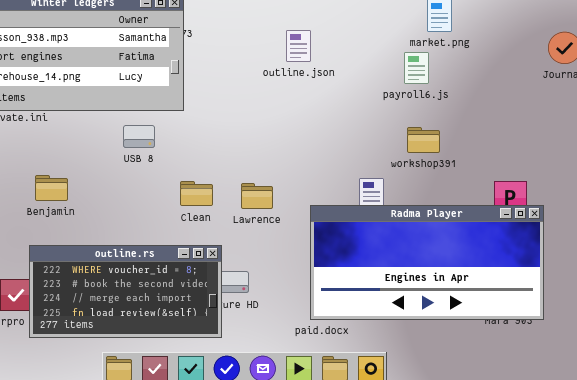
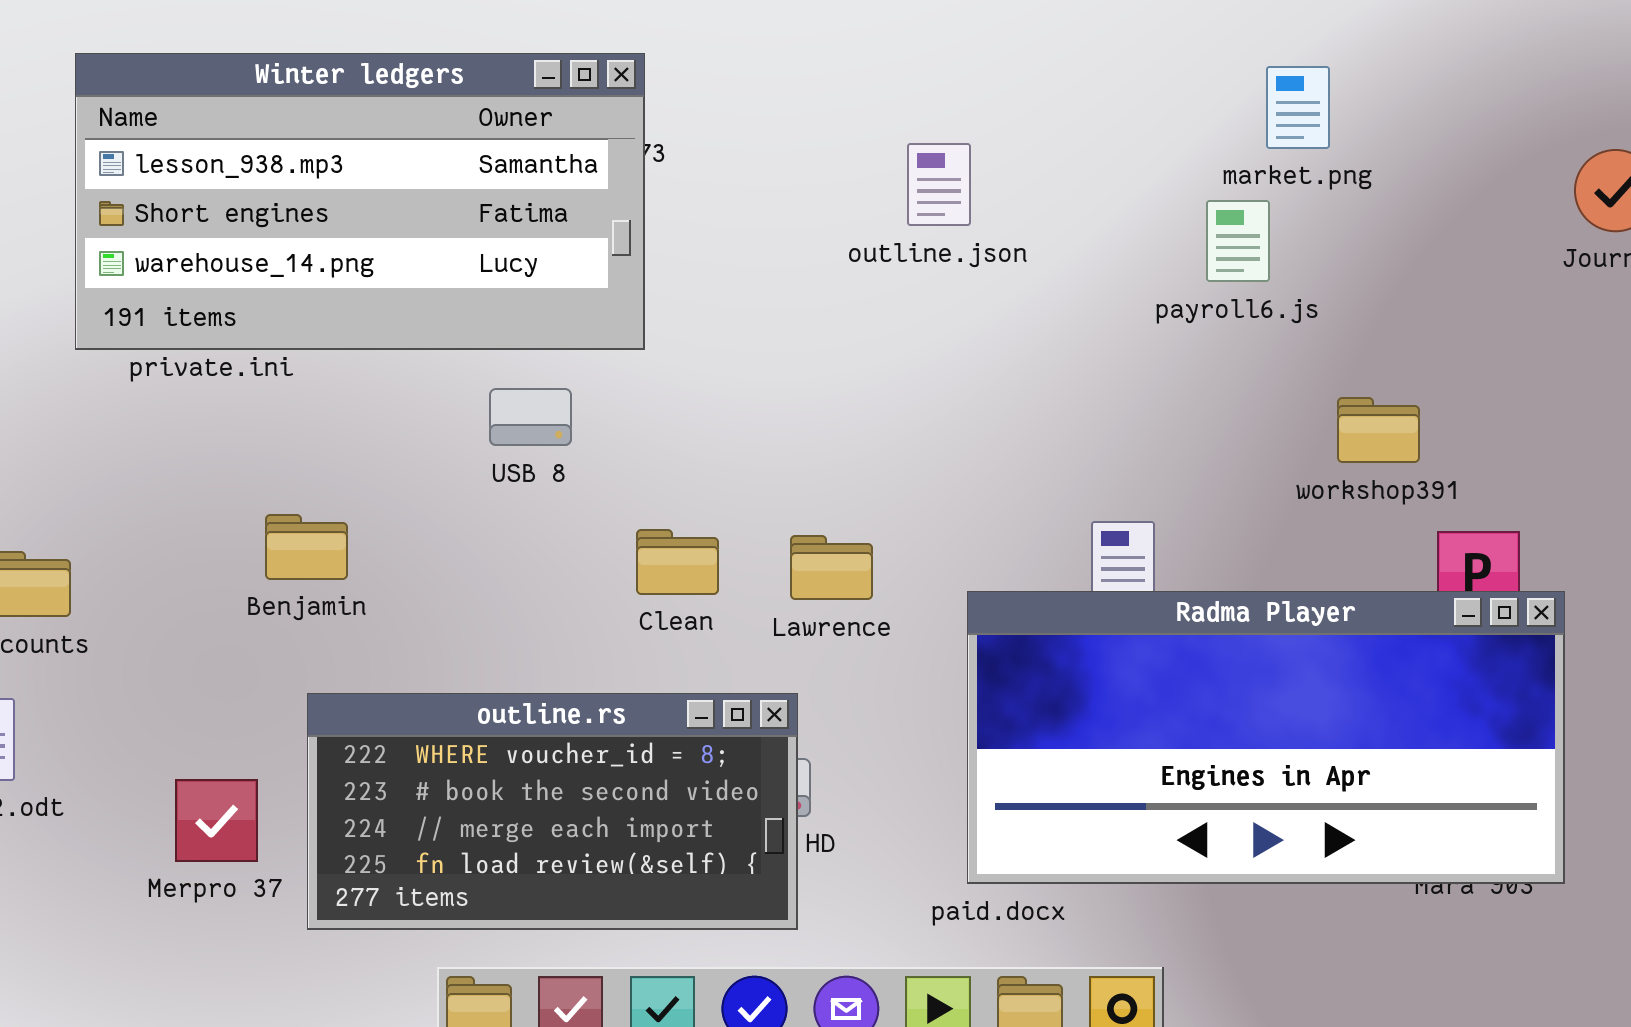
workshop391: [407,127,440,153] -> [1337,397,1420,463], moved
outline.rs: [29,245,222,338] -> [307,693,798,930], moved

